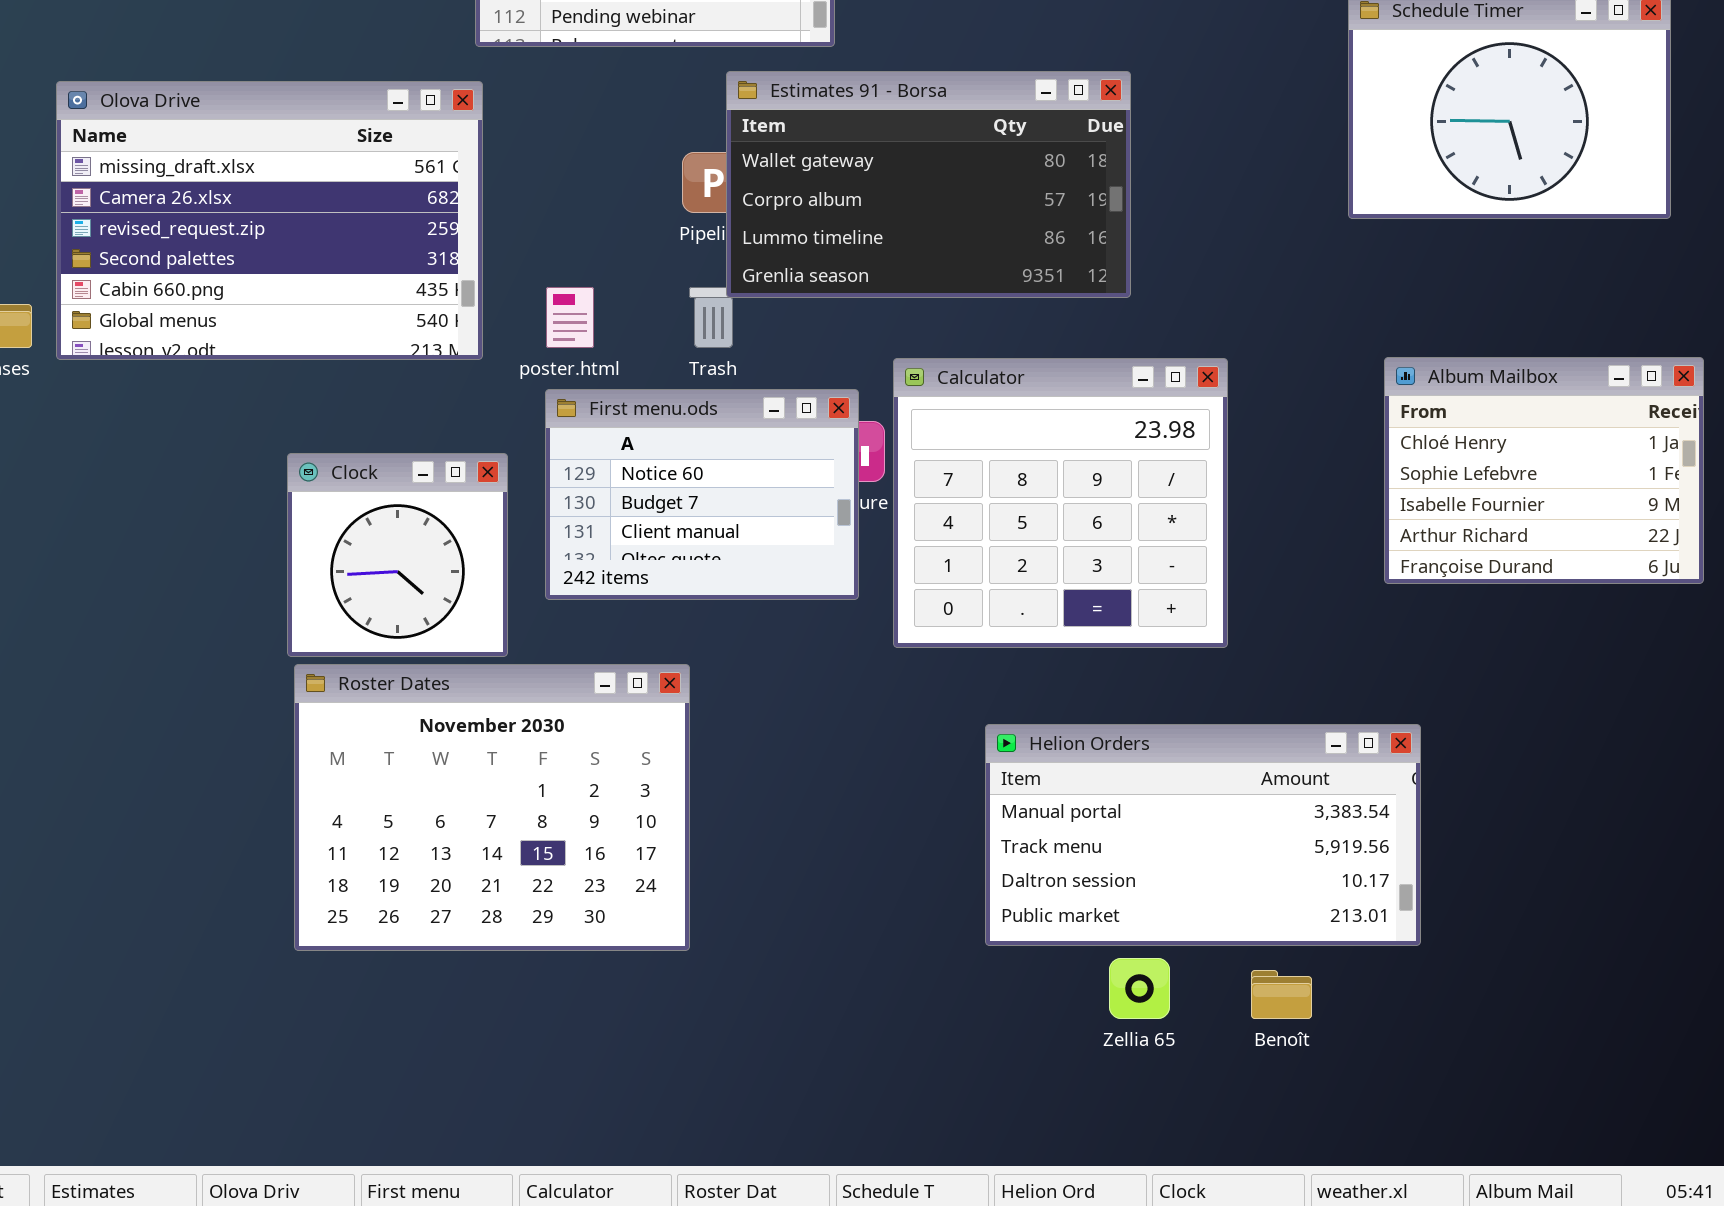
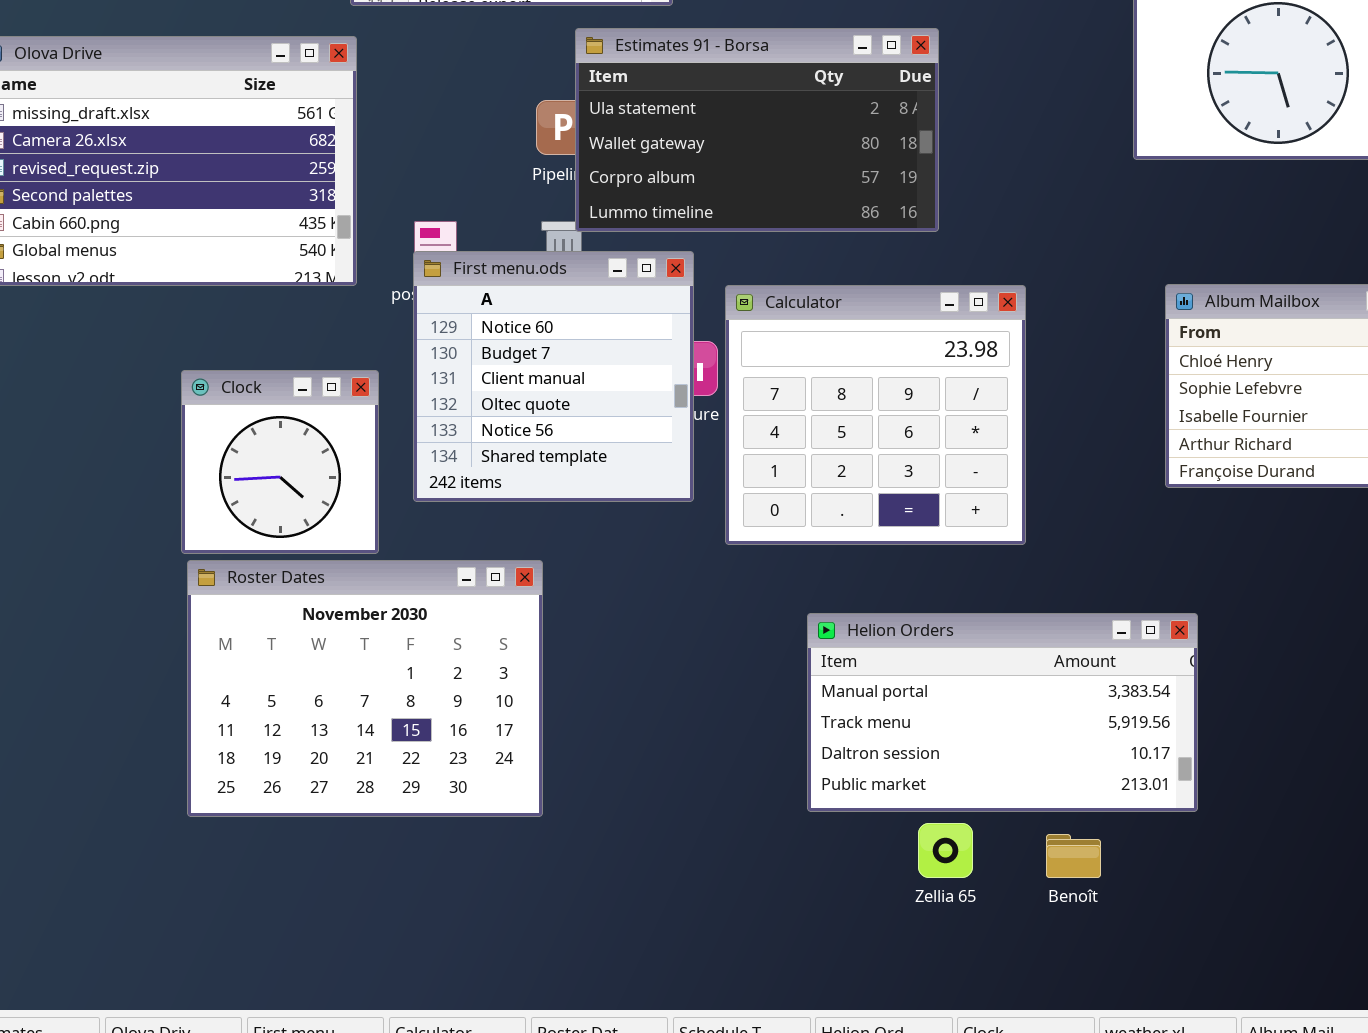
Estimates 91 - Borsa: [726,71,1131,298] -> [575,28,939,232], scrolled up 1 row
First menu.ods: [545,389,859,600] -> [413,251,694,502], resized

